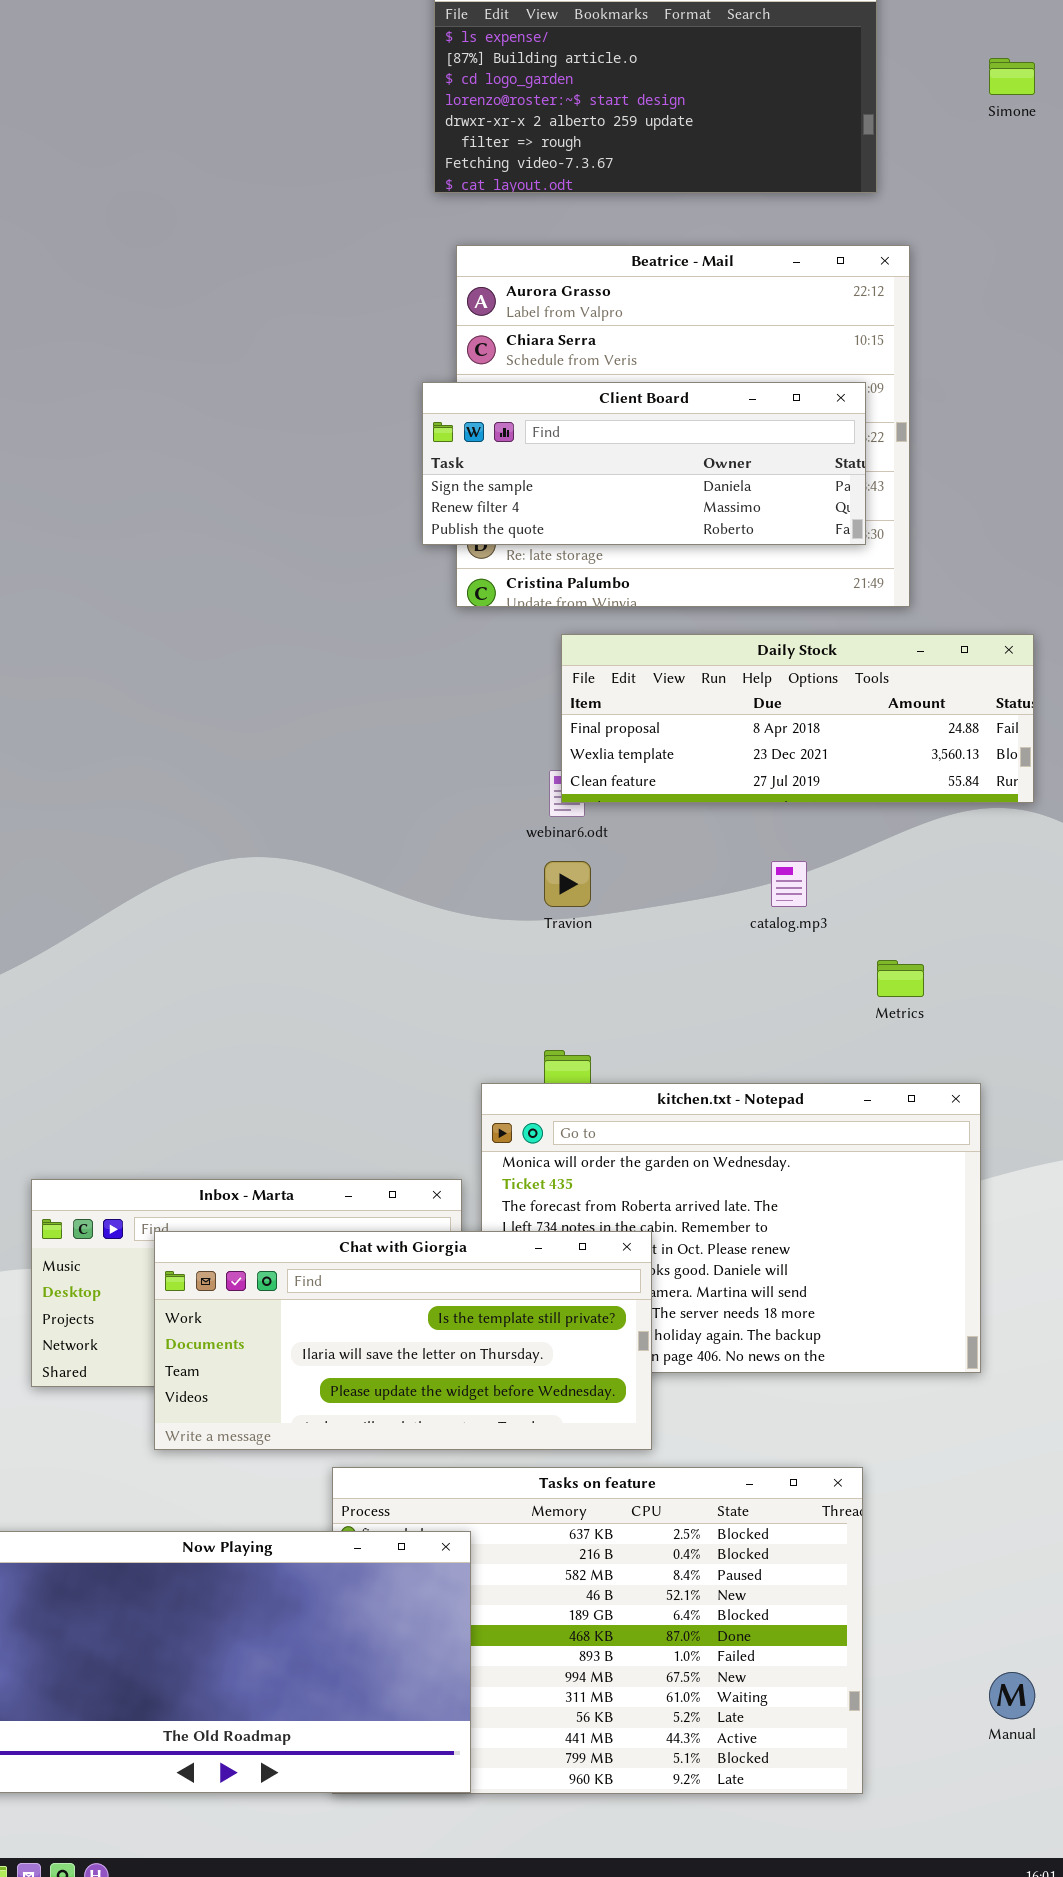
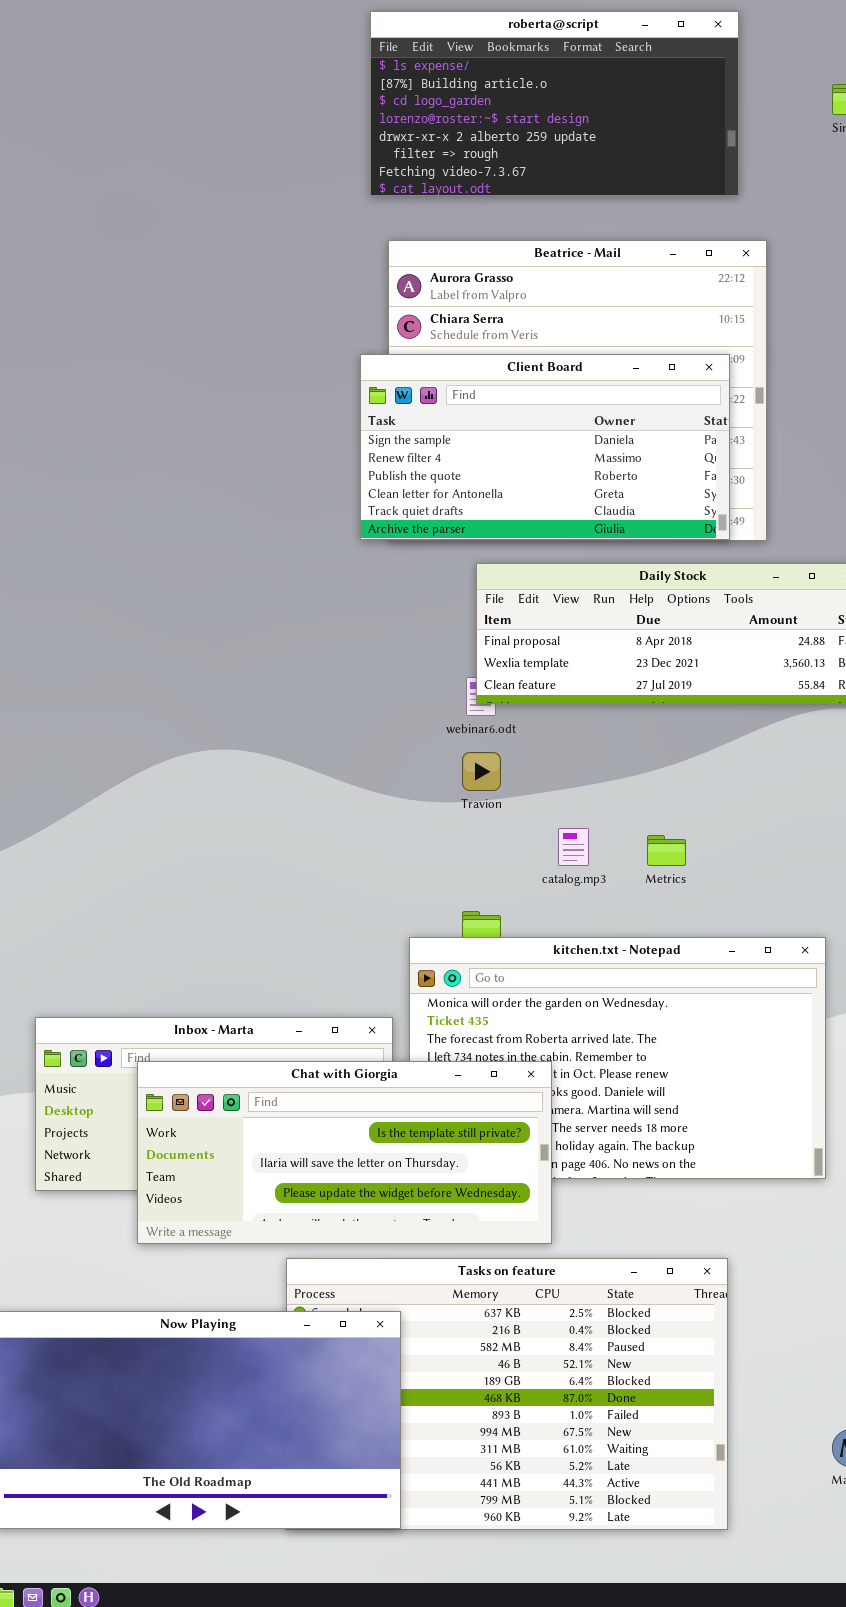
Client Board: [422,382,866,545] -> [360,354,730,540], resized
catalog.mp3: [771,861,807,907] -> [558,828,589,866], moved
Metrics: [877,960,924,997] -> [647,835,686,866], moved

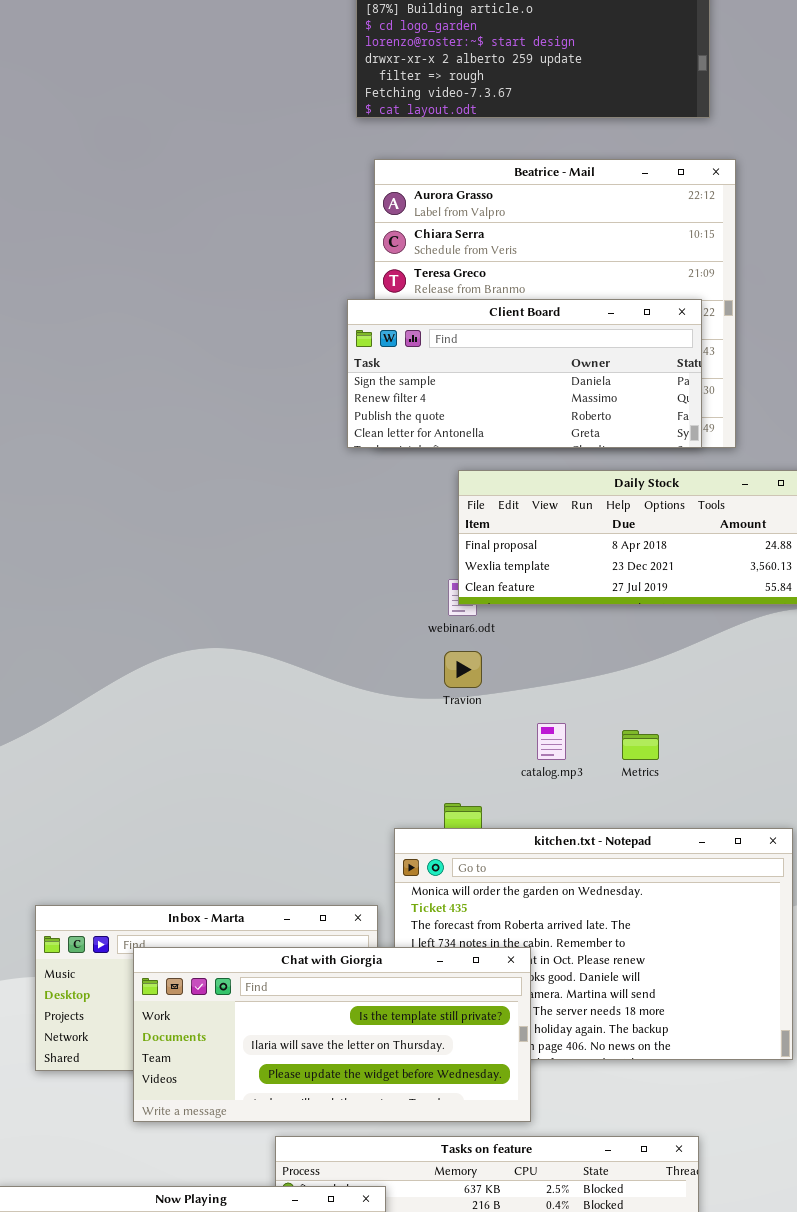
Client Board: [360,354,730,540] -> [347,299,702,448], resized

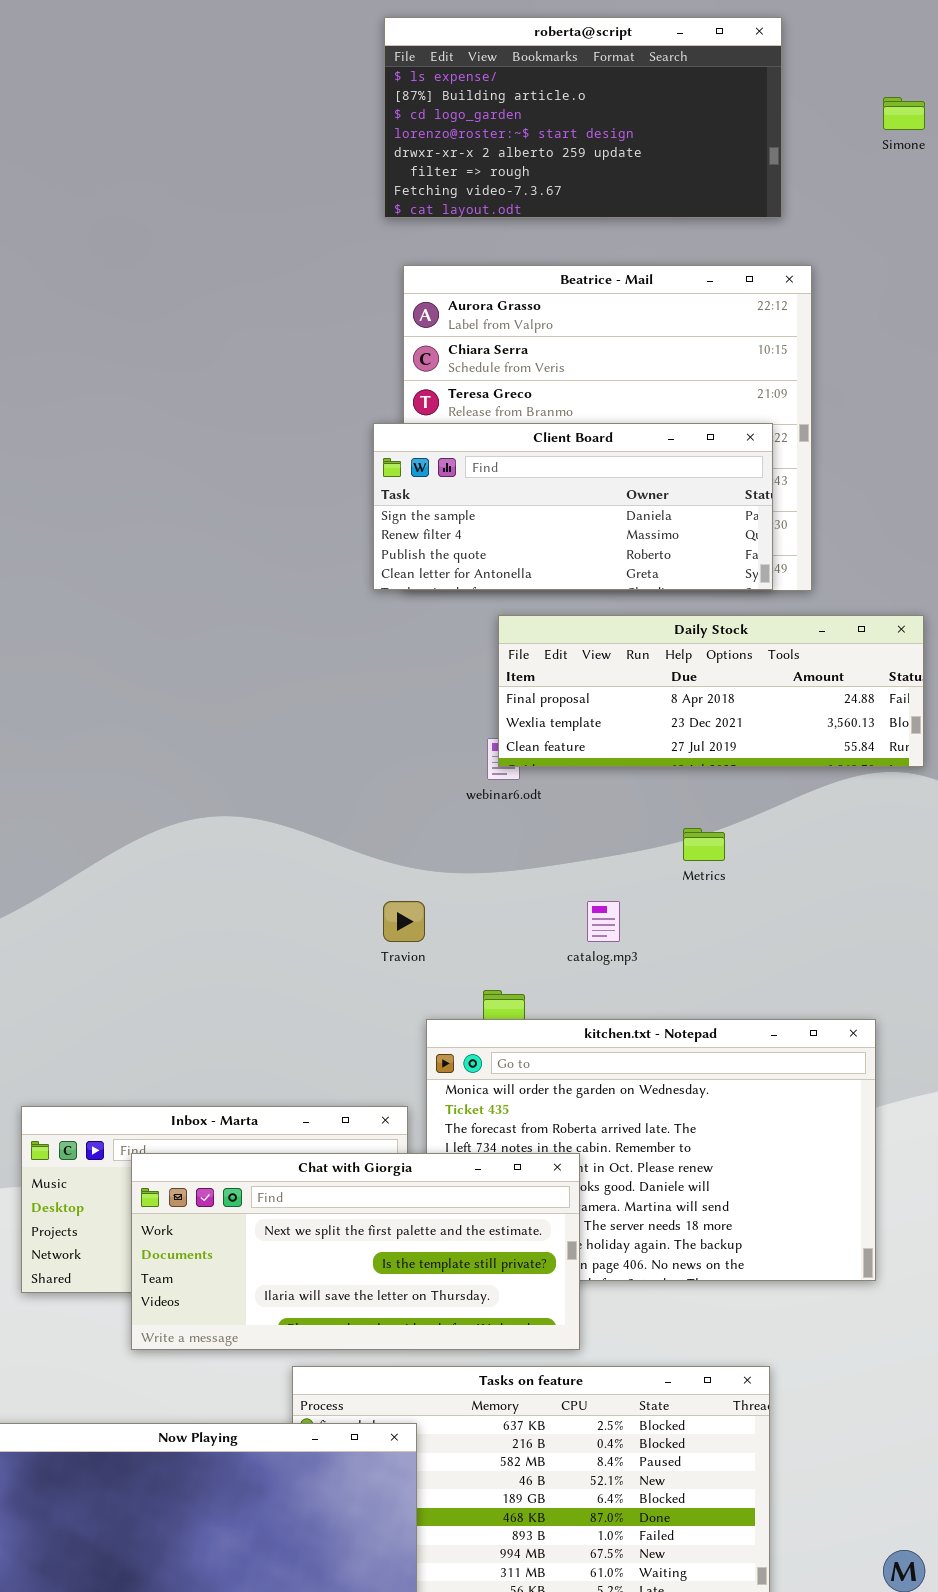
Travion: [444,651,482,688] -> [383,901,425,942], moved
Metrics: [622,730,659,760] -> [683,828,725,861], moved
Chat with Giorgia: [133,947,531,1122] -> [131,1153,580,1350], scrolled up 1 row

